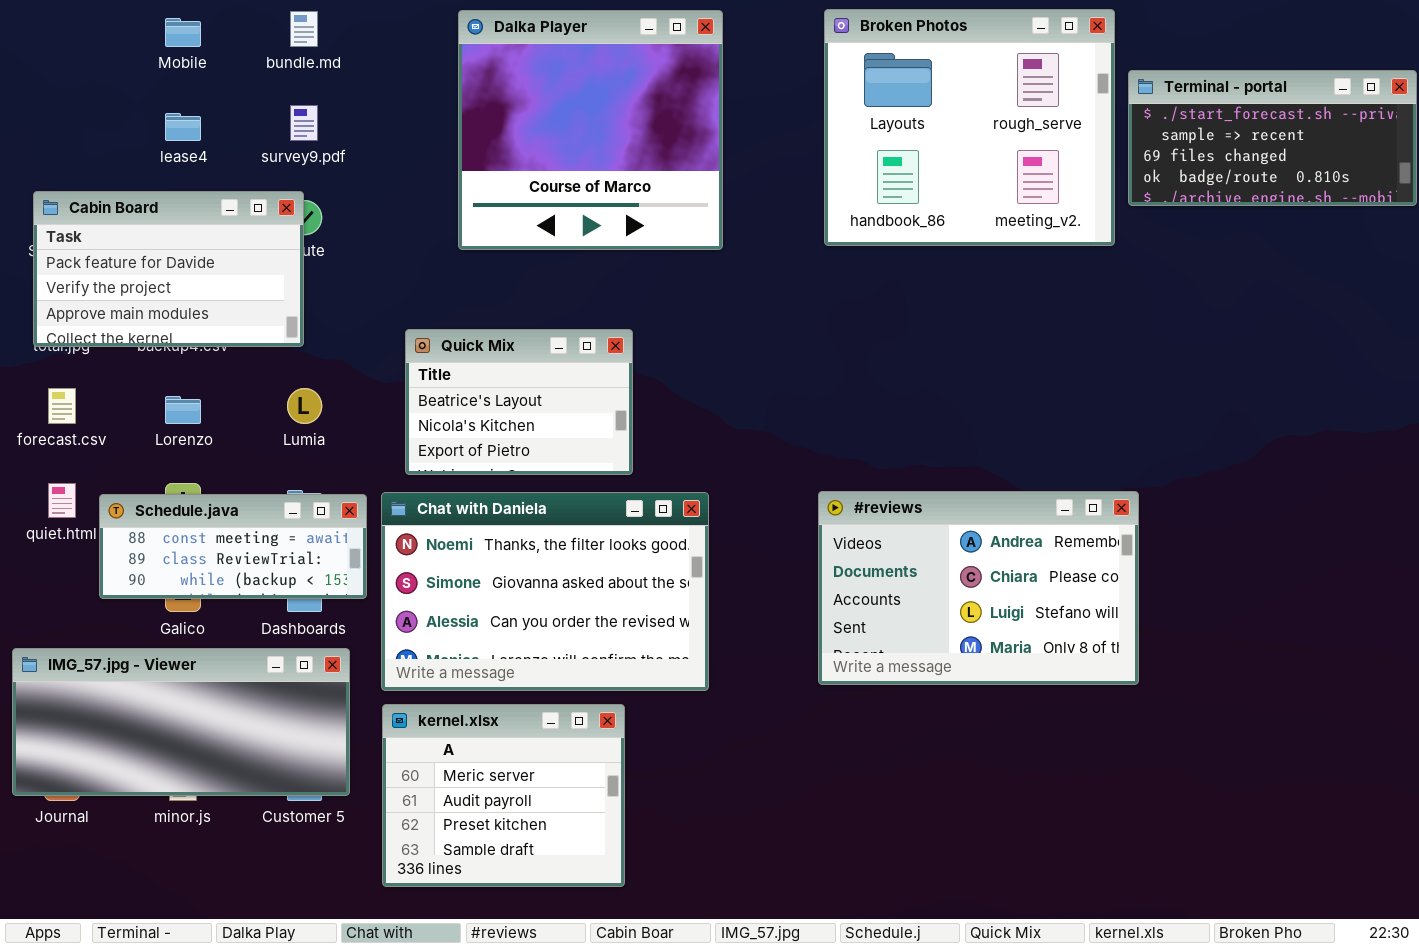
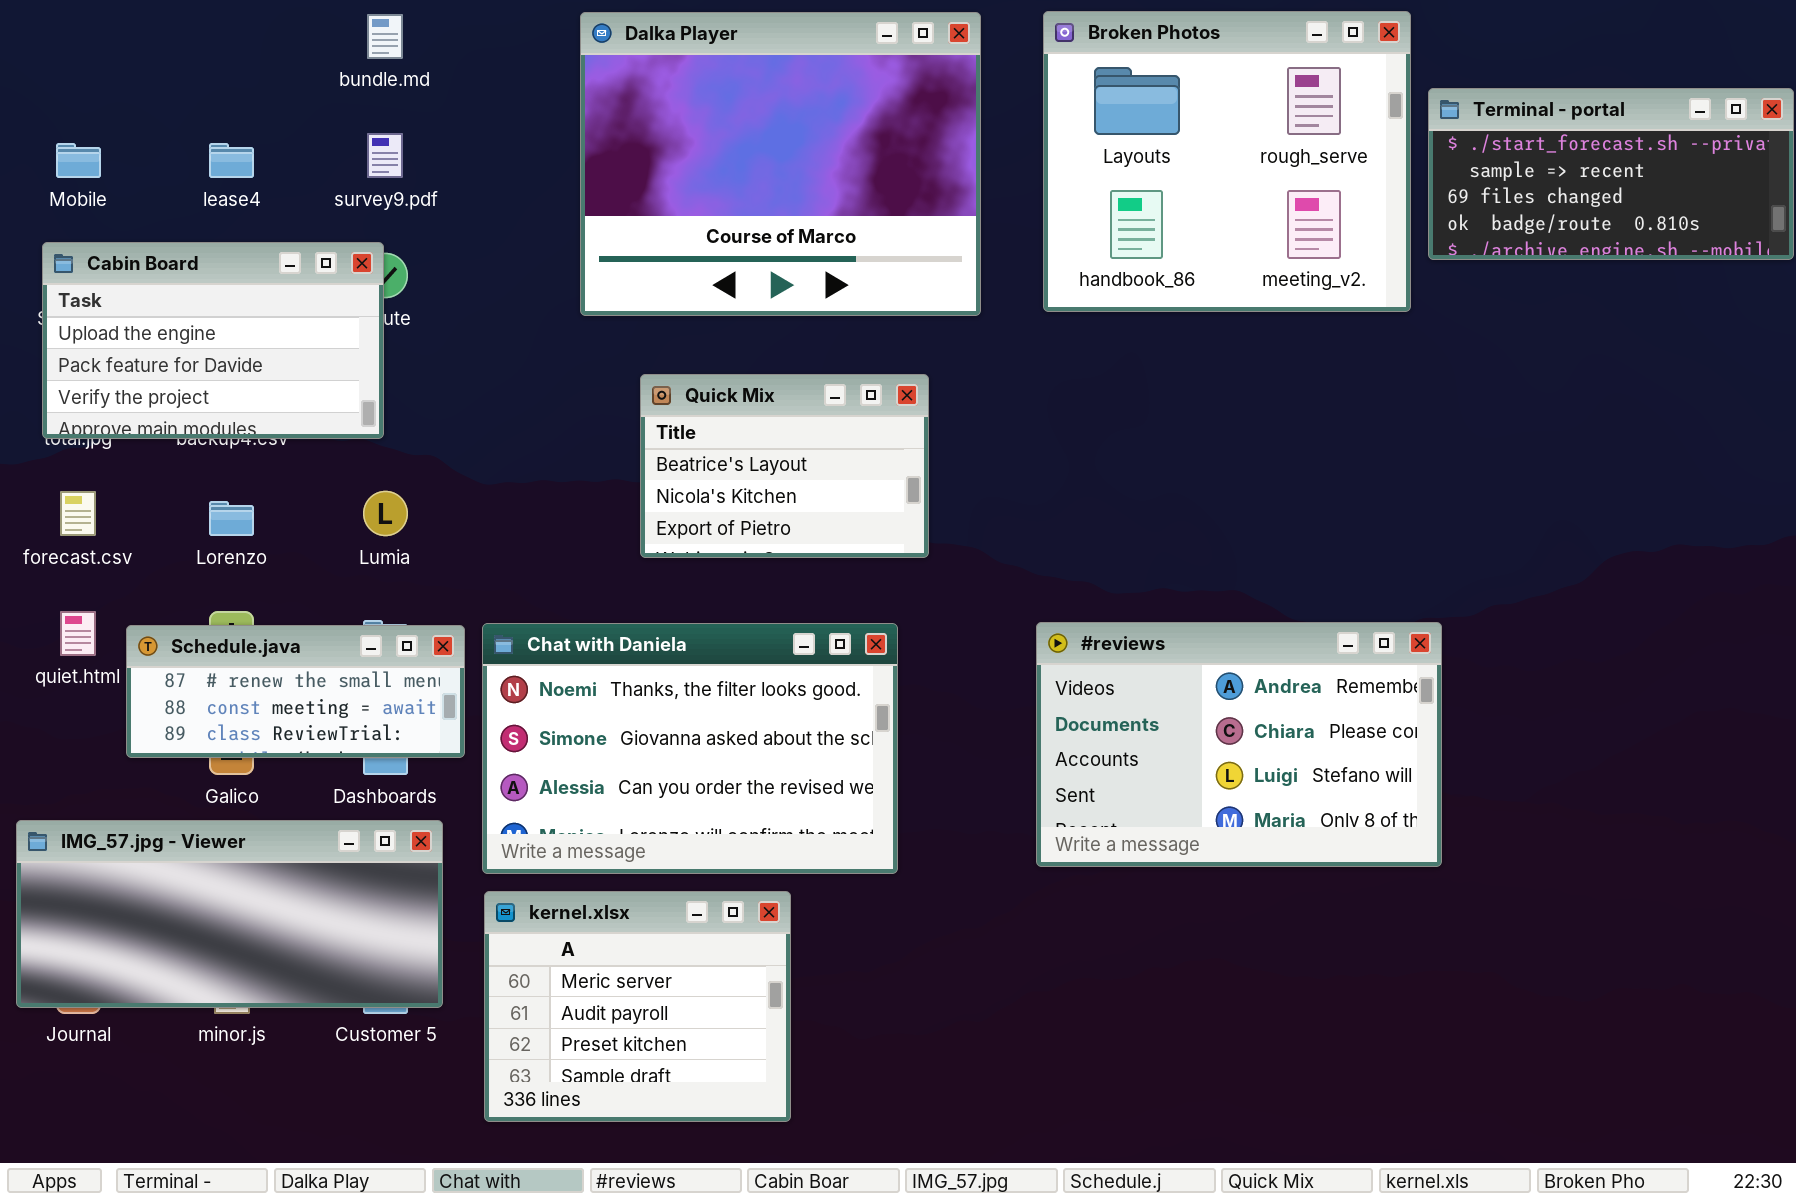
Dalka Player: [458,10,723,250] -> [580,12,981,316], resized
Mobile: [165,18,201,47] -> [56,143,101,178], moved
Cabin Board: [33,191,304,347] -> [42,242,384,439], scrolled up 1 row
Quick Mix: [405,329,633,475] -> [640,374,929,558], moved
Schedule.java: [99,494,367,599] -> [126,625,465,758], scrolled up 1 row

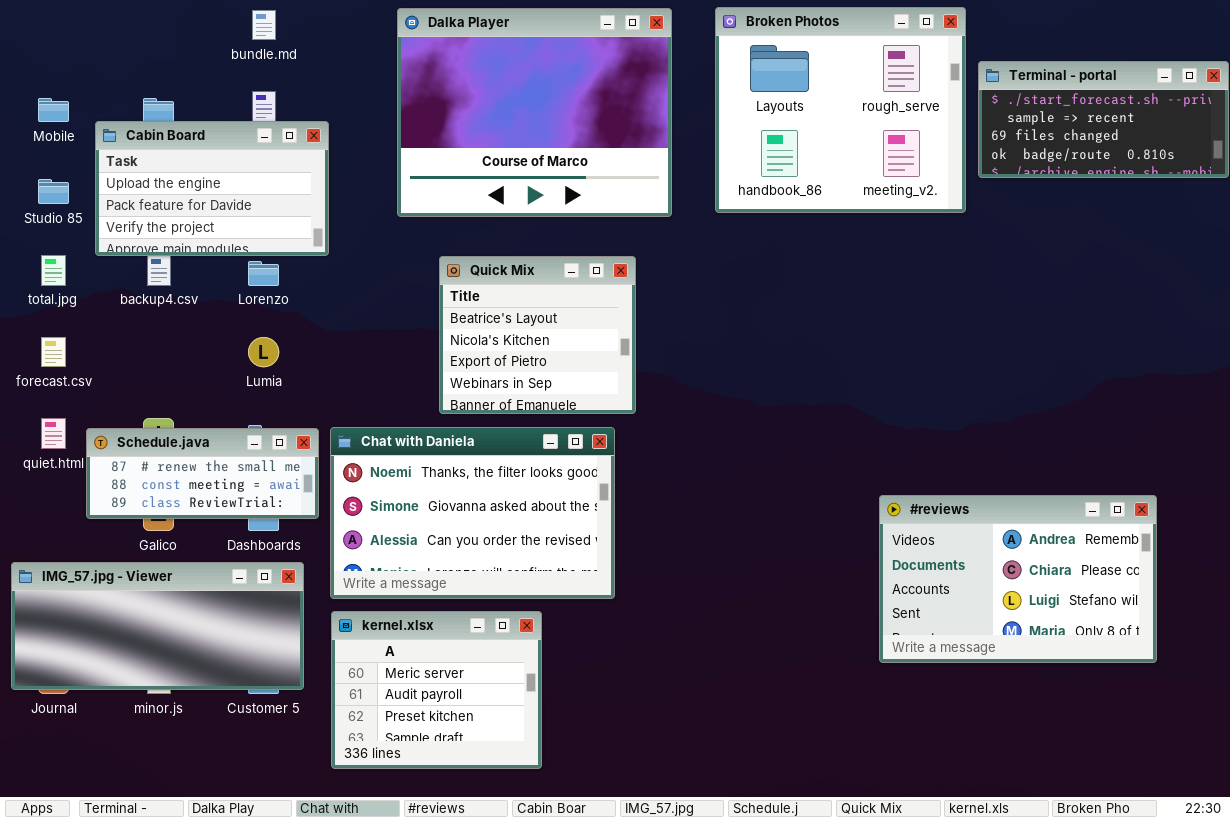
Cabin Board: [42,242,384,439] -> [95,121,329,256], moved
Quick Mix: [640,374,929,558] -> [439,256,636,414], resized
Lorenzo: [209,501,254,536] -> [248,261,279,286], moved
#reviews: [1036,622,1442,867] -> [879,495,1157,663], moved

